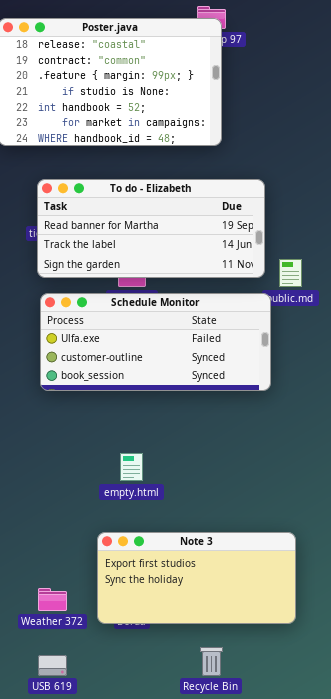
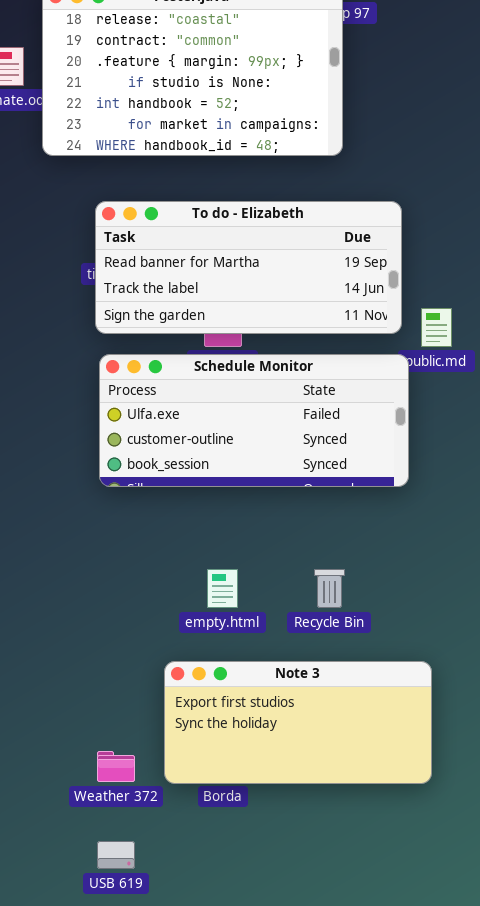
Note 3: [97,532,296,624] -> [164,661,432,784], moved
Recycle Bin: [200,647,223,676] -> [314,569,345,608], moved

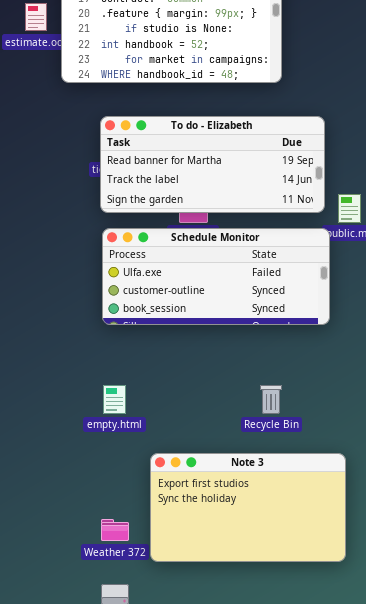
empty.html: [207,569,238,608] -> [103,385,126,414], moved
Note 3: [164,661,432,784] -> [150,453,346,562], resized

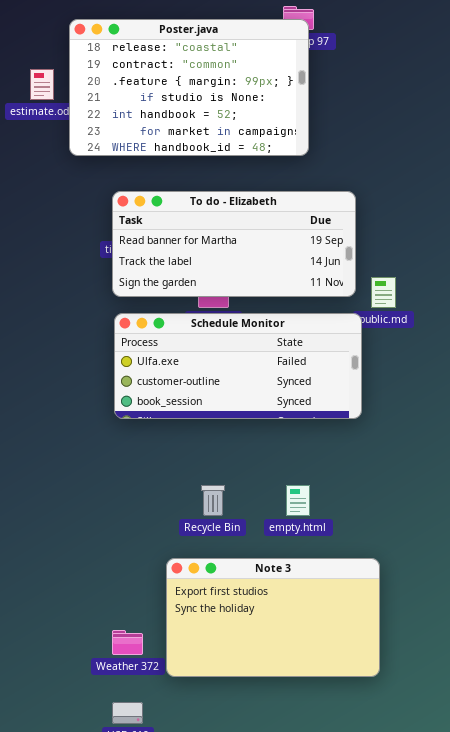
empty.html: [103,385,126,414] -> [286,485,310,516], moved
Recycle Bin: [260,385,282,414] -> [201,485,225,516], moved

